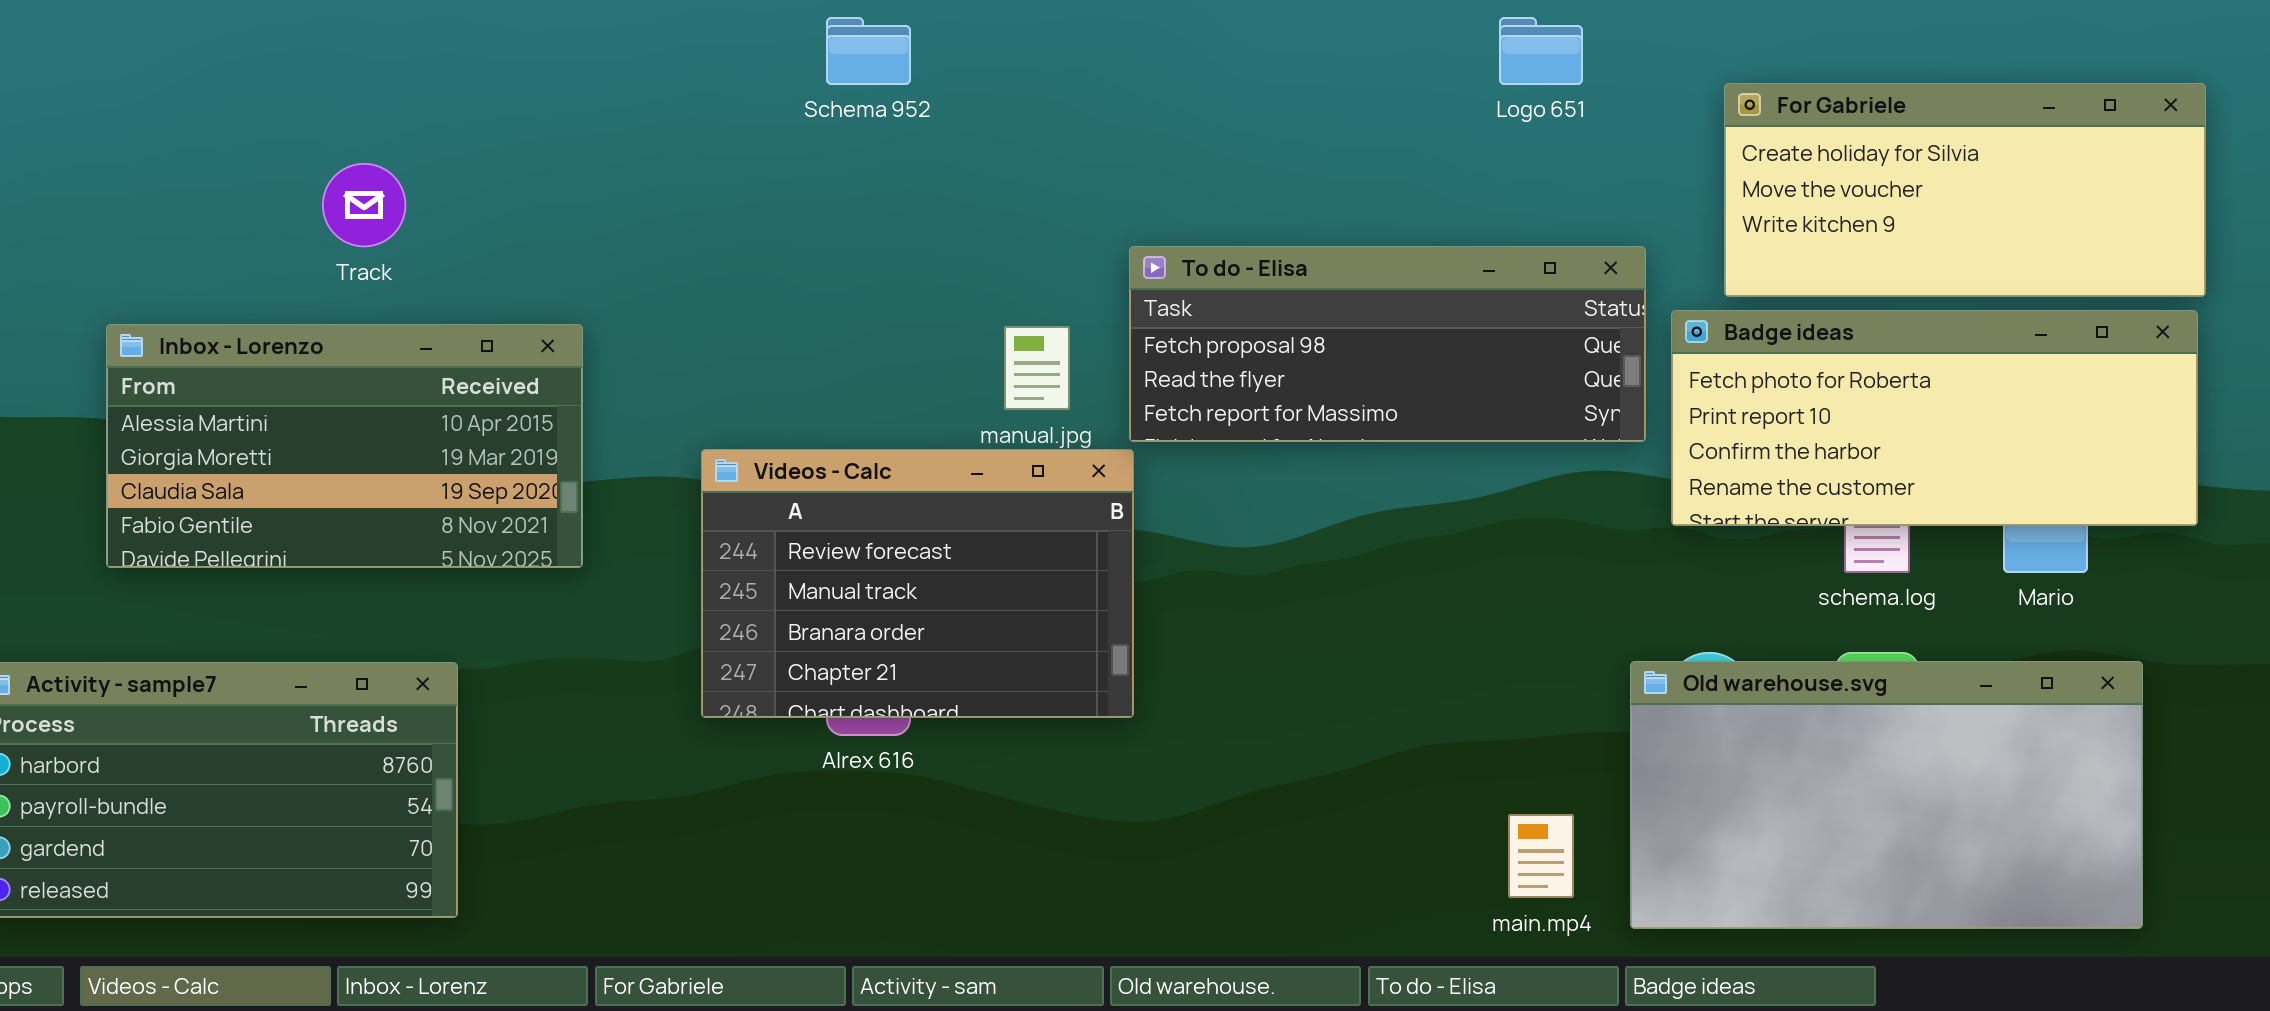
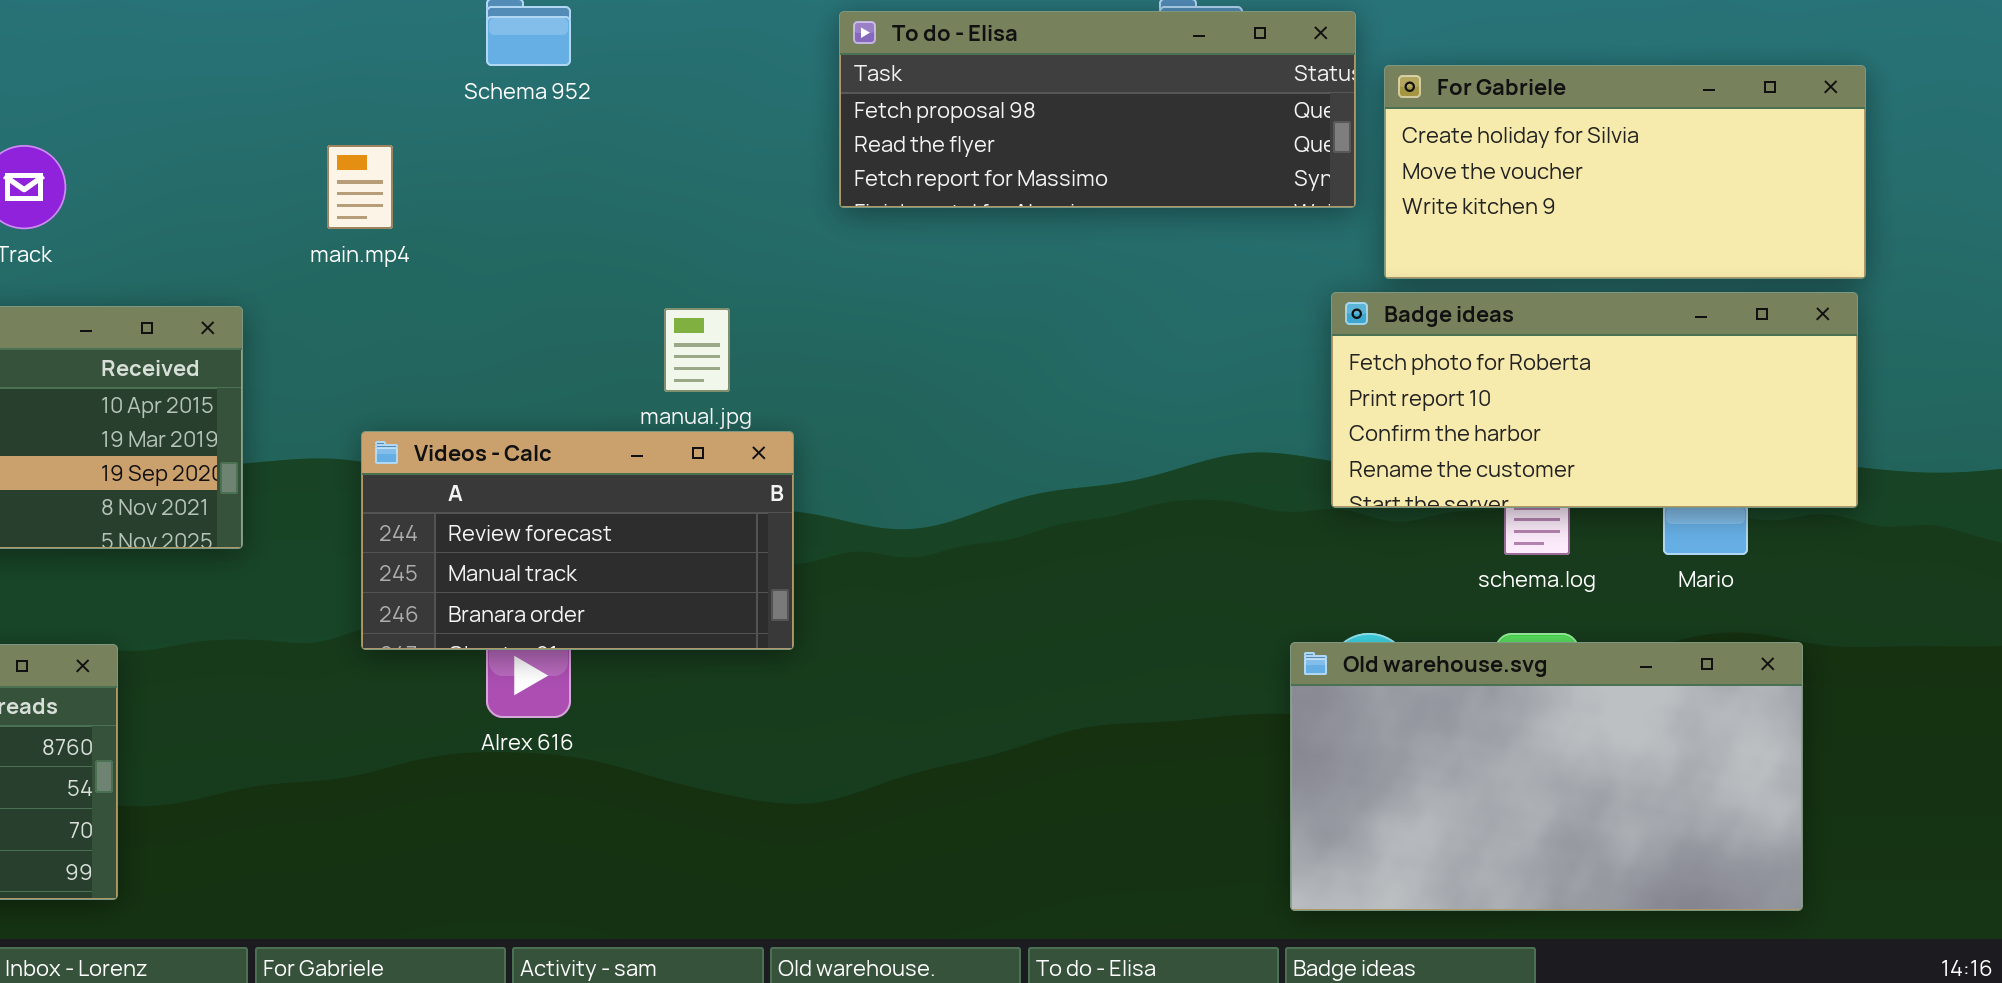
To do - Elisa: [1129,246,1646,442] -> [839,11,1356,208], moved
Videos - Calc: [701,449,1134,718] -> [361,431,794,650], resized
main.mp4: [1508,814,1574,898] -> [327,145,393,229], moved

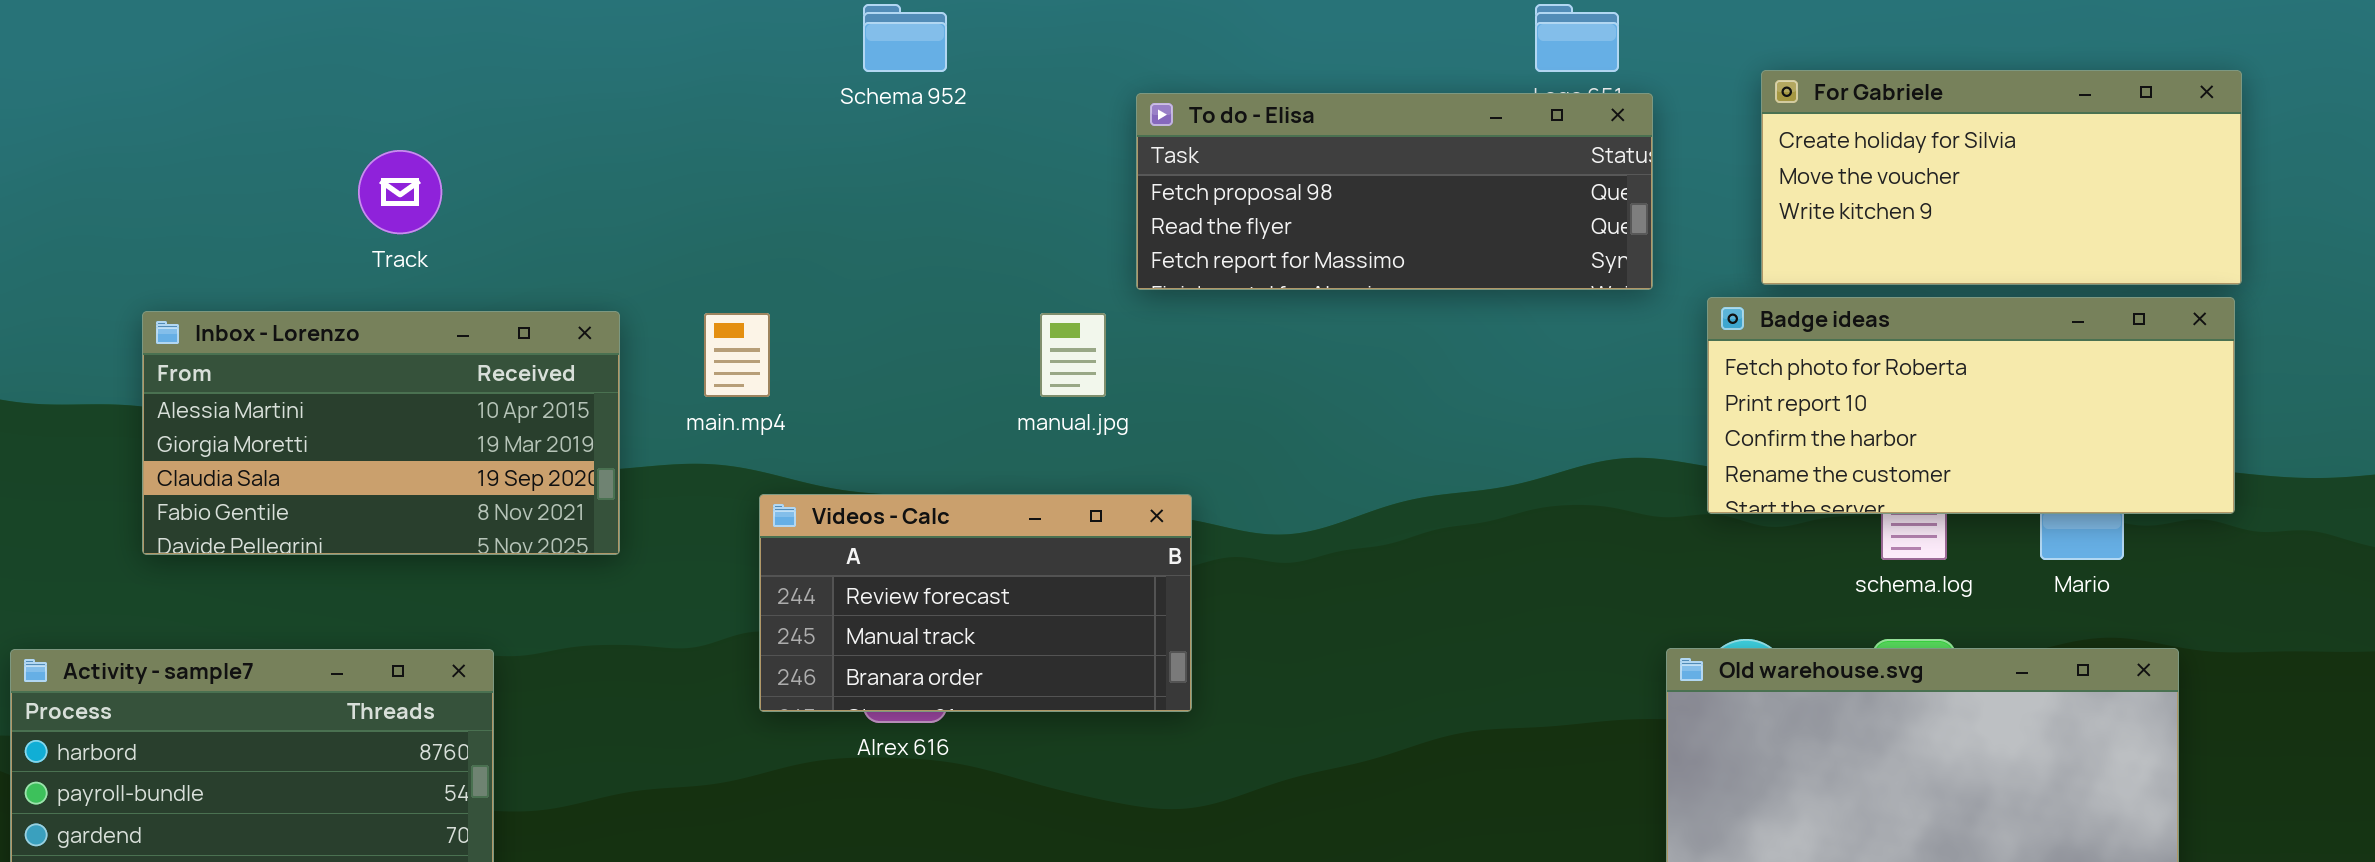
To do - Elisa: [839,11,1356,208] -> [1136,93,1653,290], moved
main.mp4: [327,145,393,229] -> [704,313,770,397], moved
Videos - Calc: [361,431,794,650] -> [759,494,1192,712], moved

